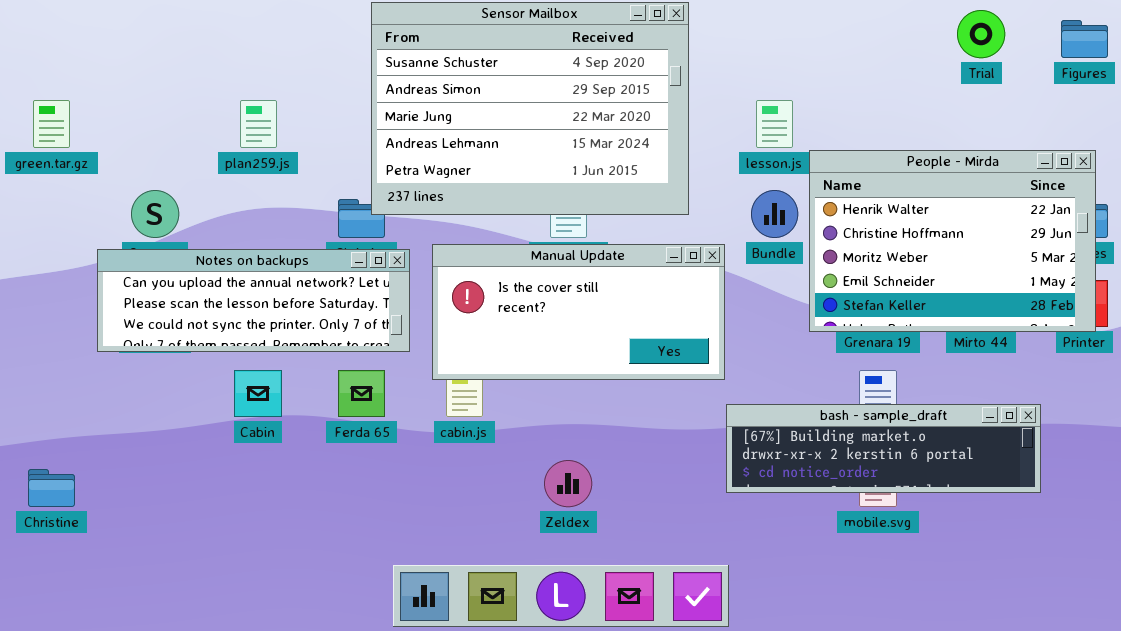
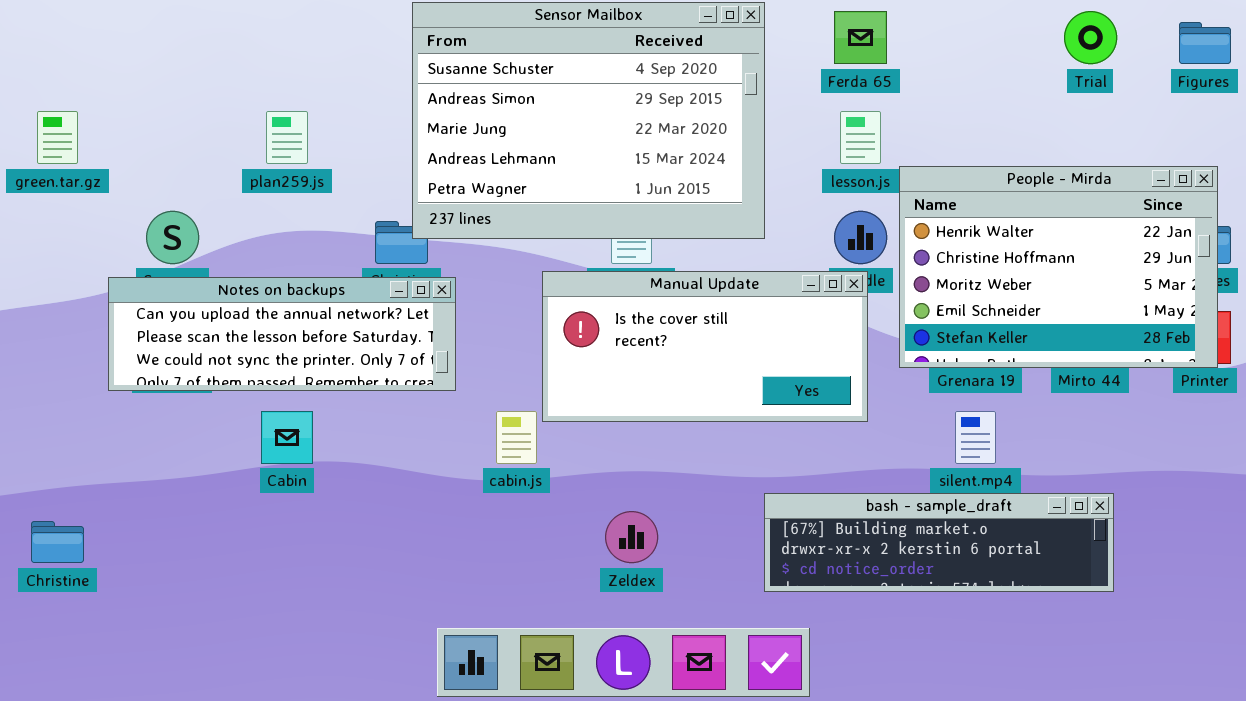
Manual Update: [432,244,725,380] -> [542,271,868,422], moved
Ferda 65: [338,370,385,417] -> [834,11,887,64], moved
bash - sample_draft: [726,404,1041,493] -> [764,493,1114,592], moved

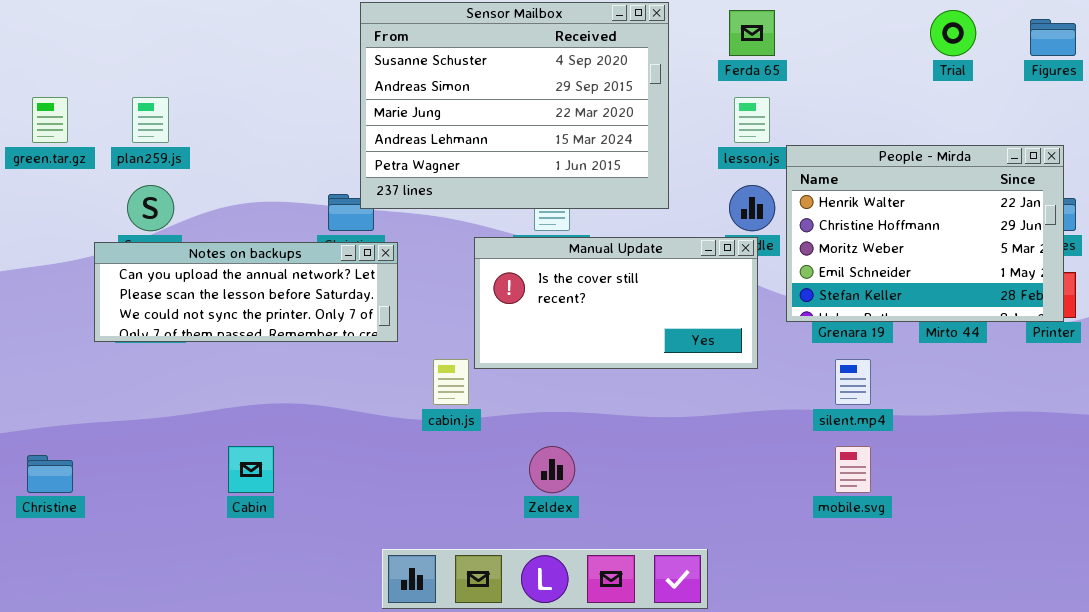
plan259.js: [266,111,308,164] -> [132,97,169,143], moved
Cabin: [261,411,313,464] -> [228,446,274,493], moved
bash - sample_draft: [764,493,1114,592] -> none, closed

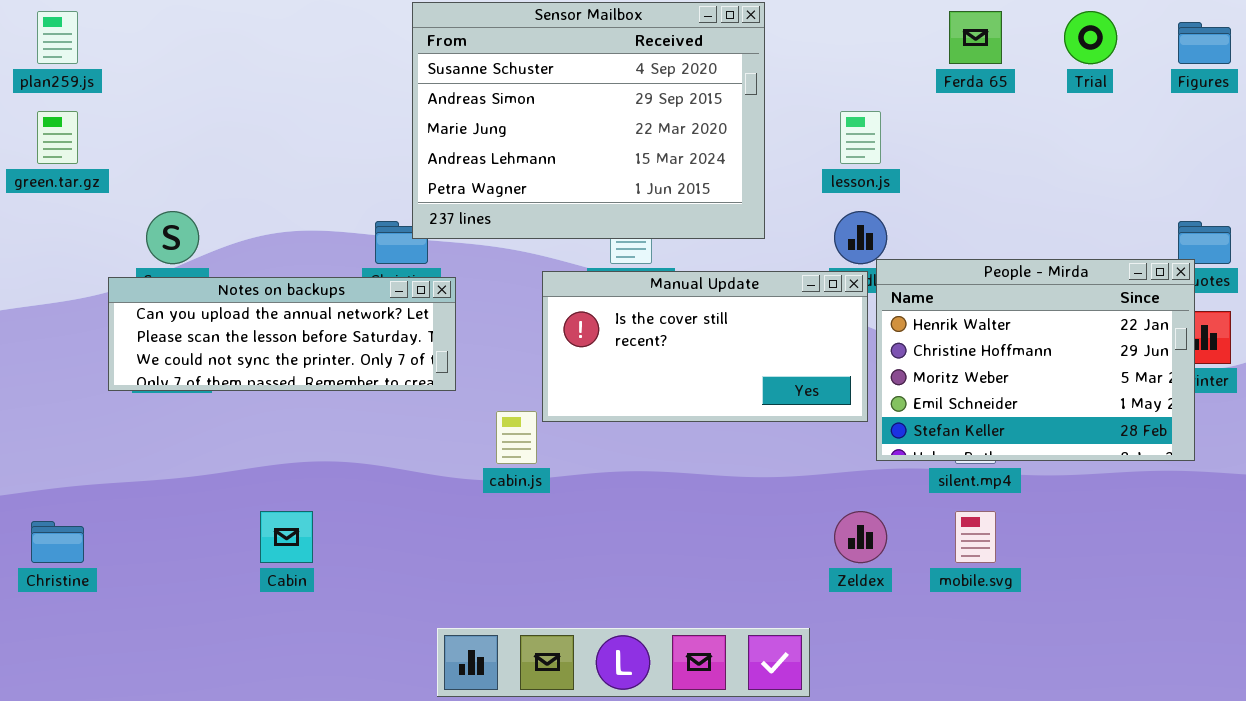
Ferda 65: [729,10,775,56] -> [949,11,1002,64], moved
plan259.js: [132,97,169,143] -> [37,11,78,64], moved
People - Mirda: [786,145,1064,322] -> [876,259,1195,461], moved
Zeldex: [529,446,575,493] -> [834,511,887,563], moved

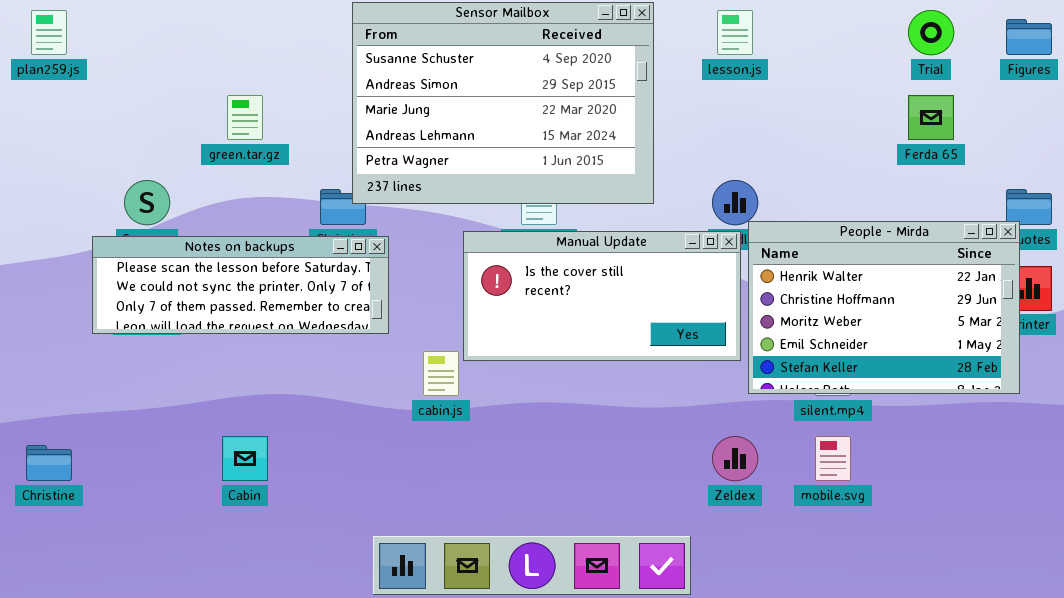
Ferda 65: [949,11,1002,64] -> [908,95,954,140], moved
green.tar.gz: [37,111,78,164] -> [227,95,263,140], moved
lesson.js: [840,111,881,164] -> [717,10,753,55], moved
Notes on backups: [108,277,456,391] -> [92,236,389,334], scrolled down 1 row

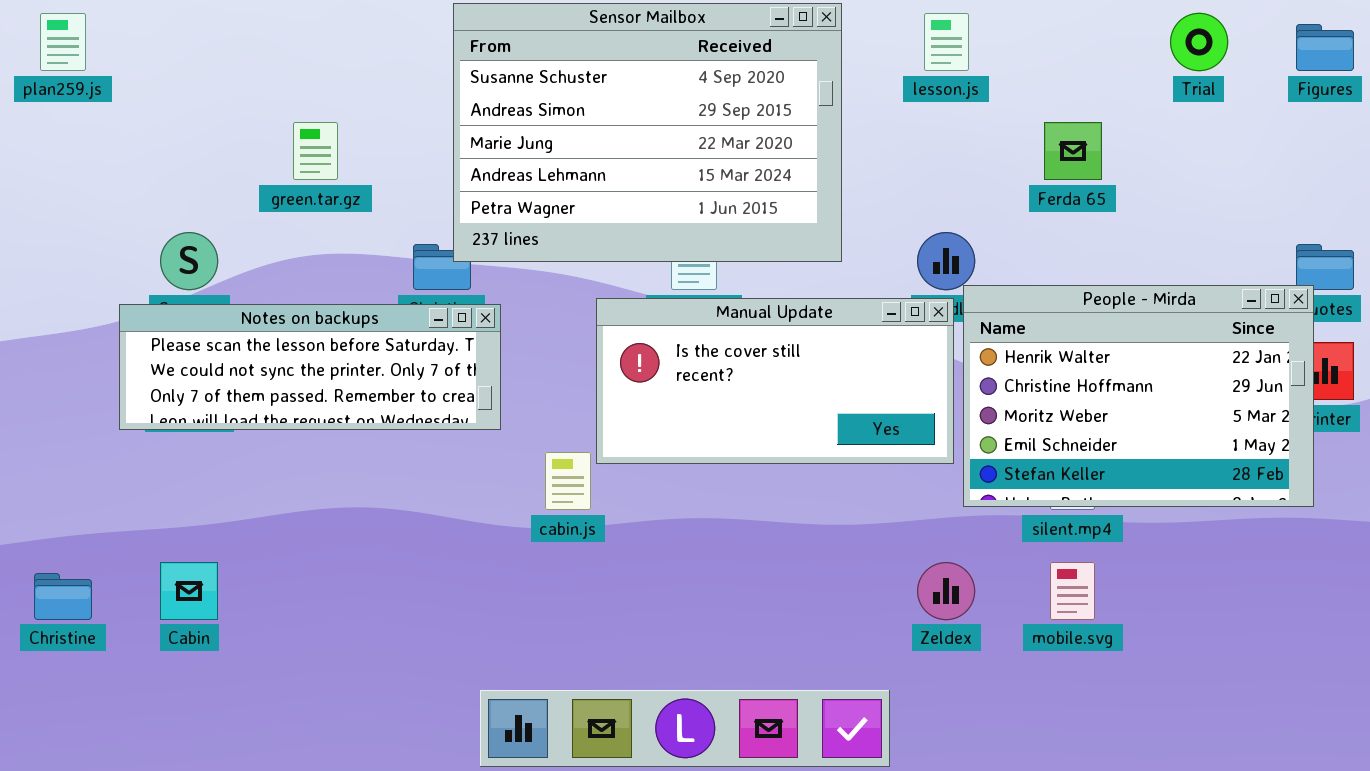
Ferda 65: [908,95,954,140] -> [1044,122,1102,180], moved
Cabin: [222,436,268,481] -> [160,562,218,620], moved

